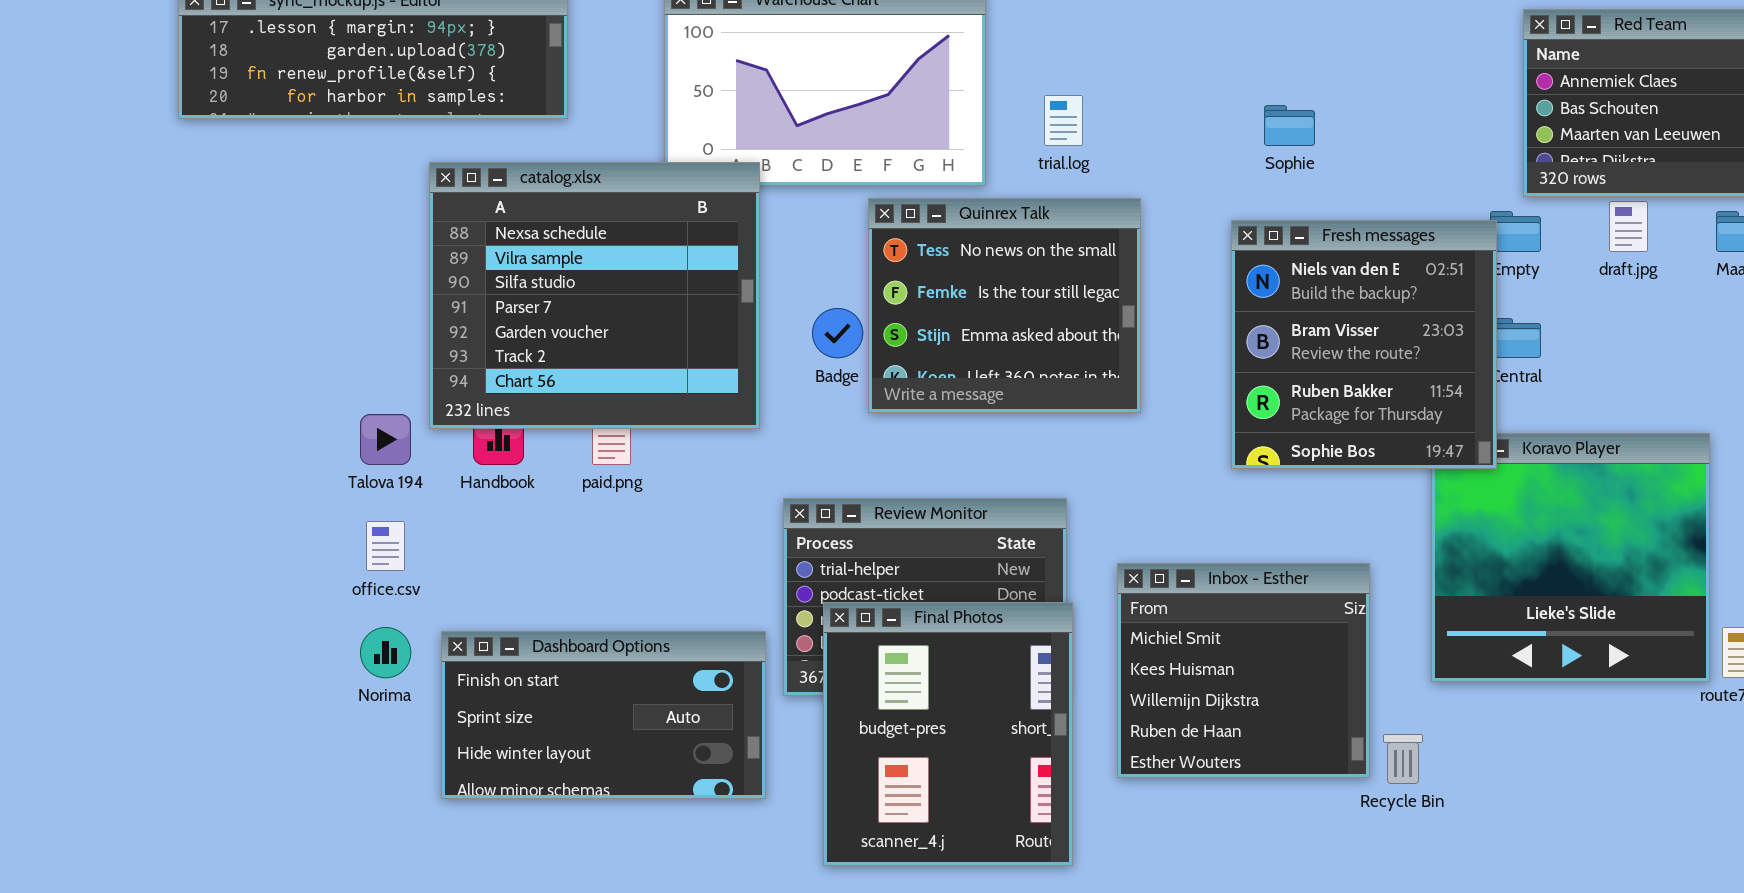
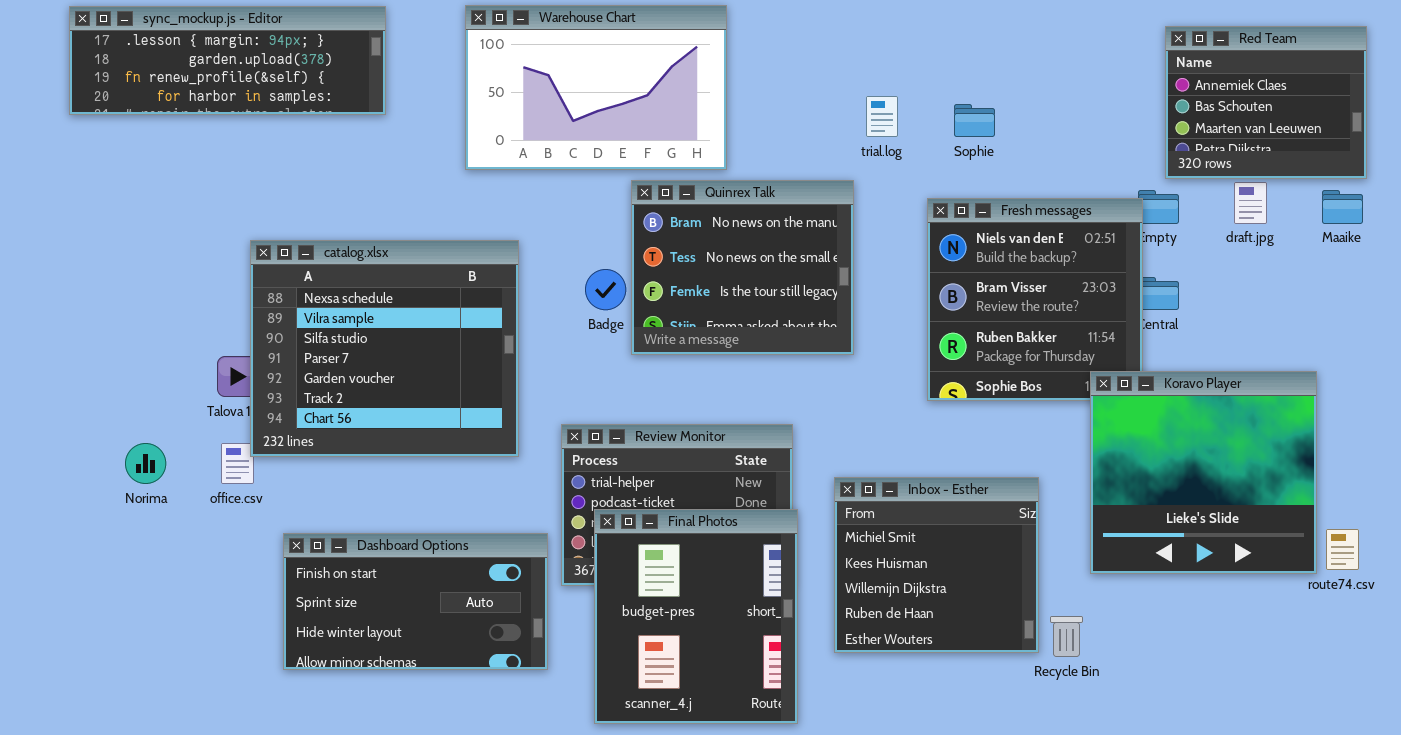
trial.log: [1044,95,1083,146] -> [866,96,898,137], moved
catalog.xlsx: [429,162,760,429] -> [250,240,519,457], moved
Quinrex Talk: [868,198,1141,413] -> [631,180,854,355], scrolled up 1 row
Koravo Player: [1431,433,1710,682] -> [1090,371,1317,574], raised
Norima: [360,627,411,678] -> [125,443,166,484], moved

